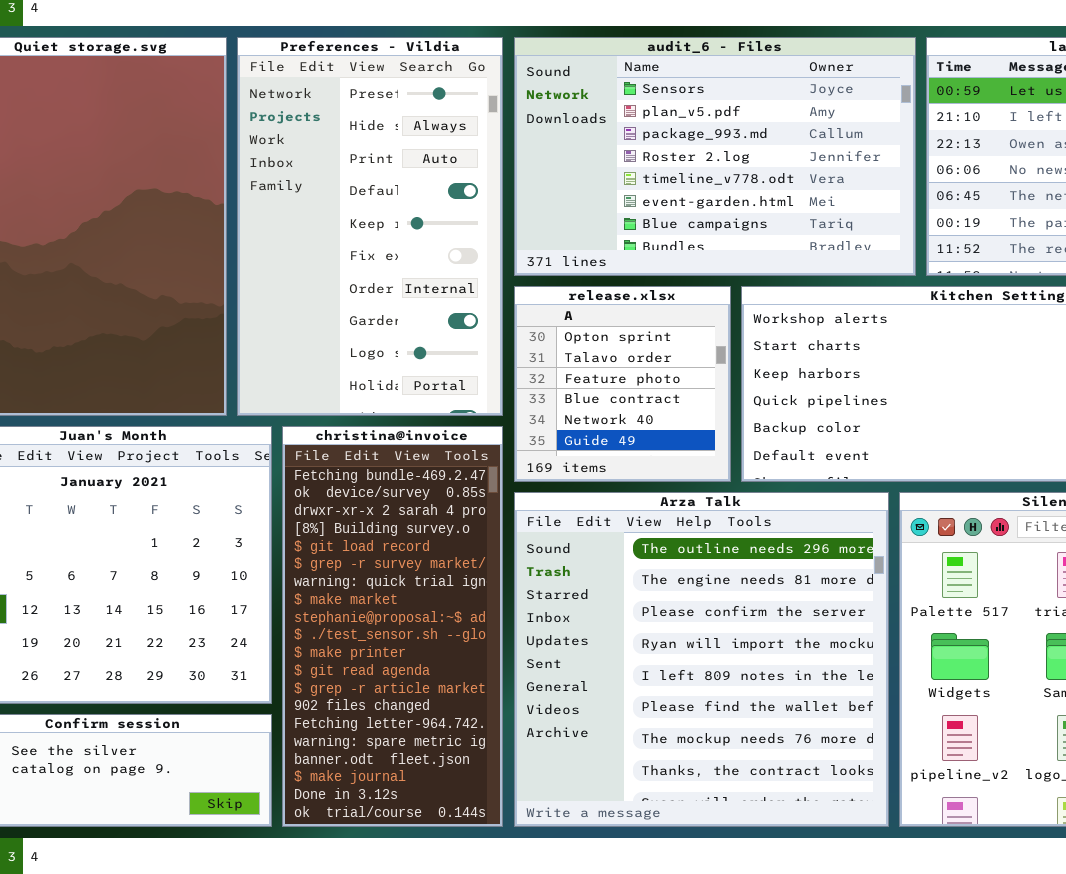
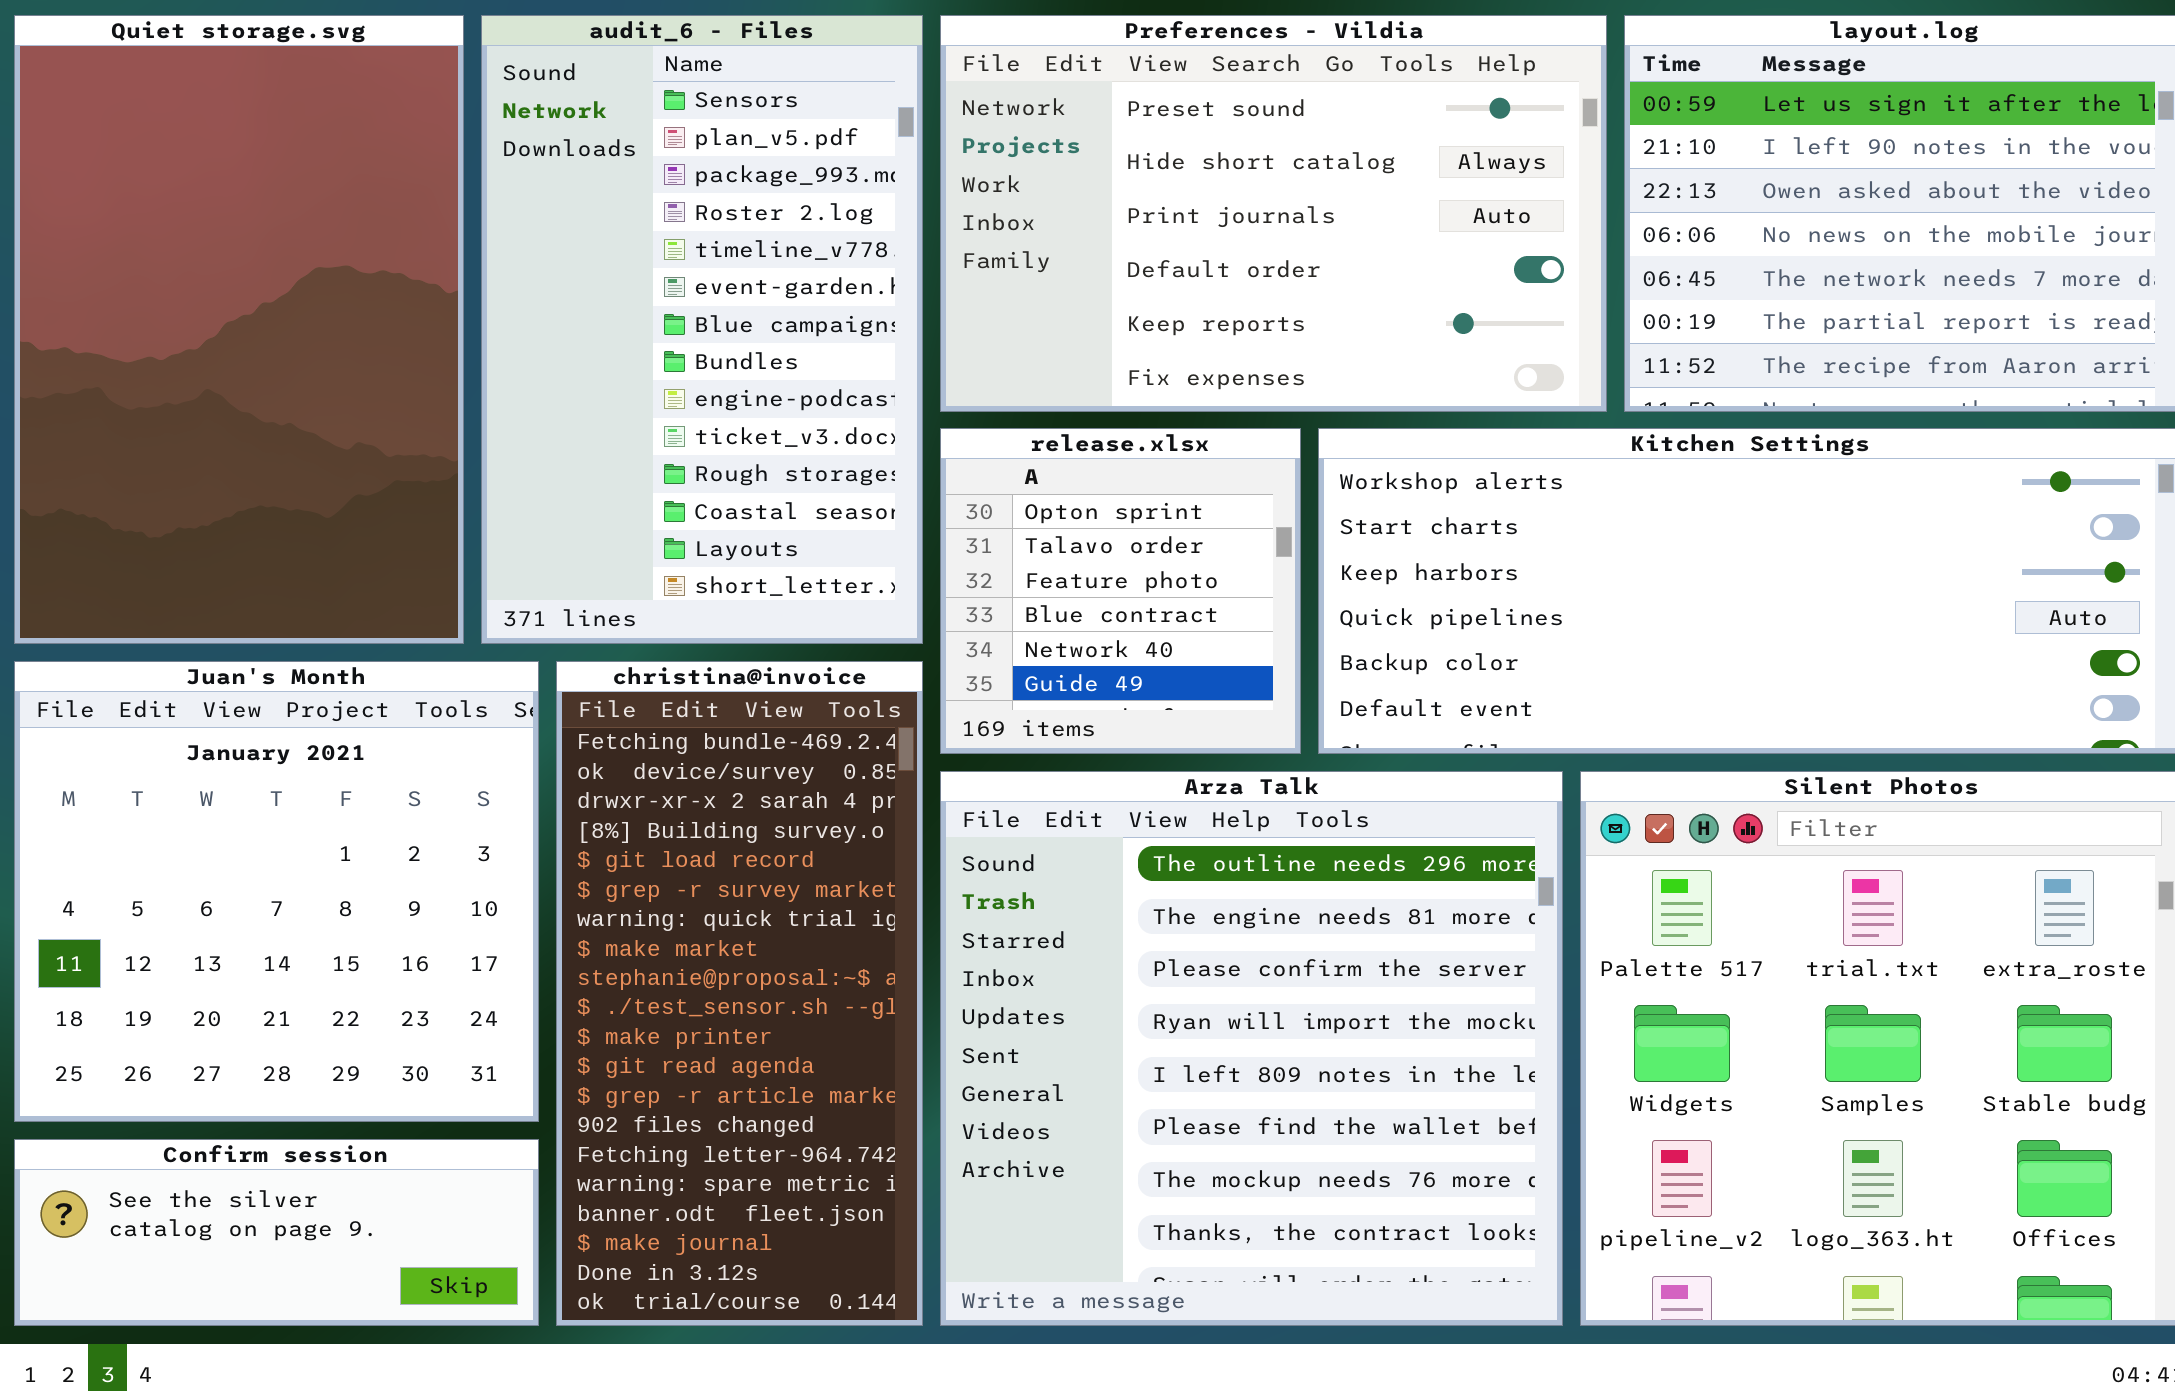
Preferences - Vildia: [237,37,503,416] -> [940,15,1607,412], moved, resized
audit_6 - Files: [514,37,916,276] -> [481,15,923,644], moved, resized

